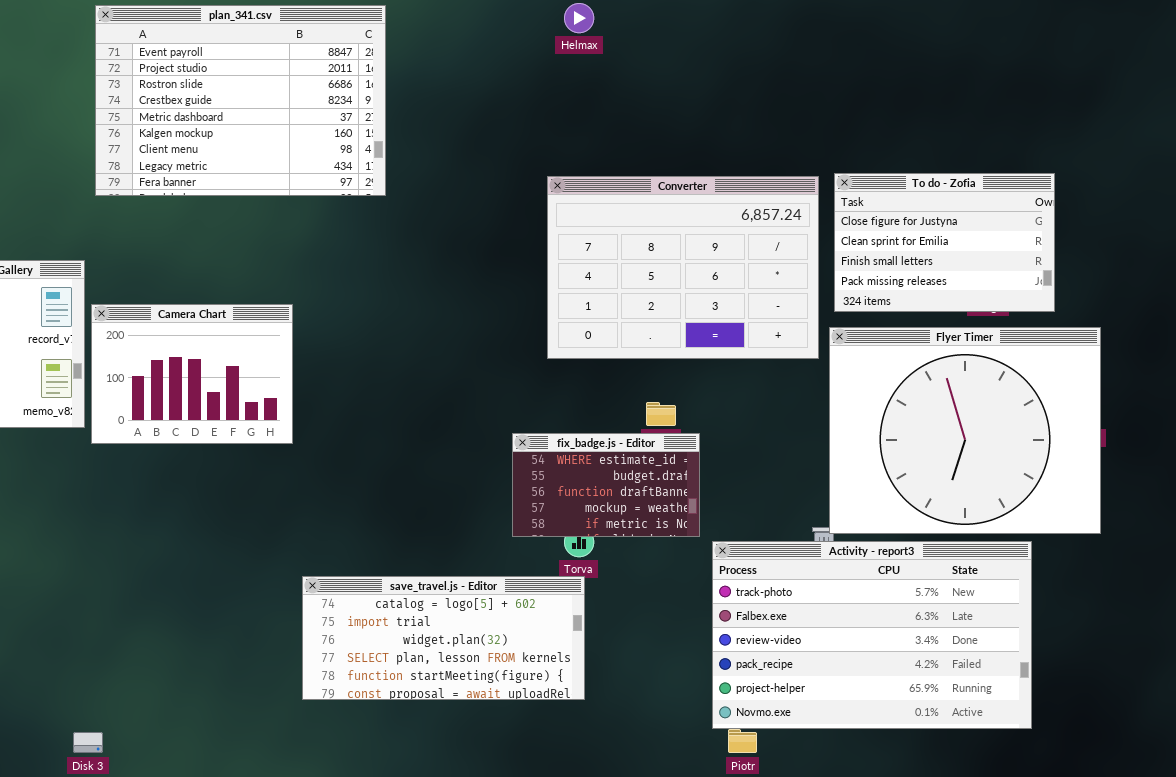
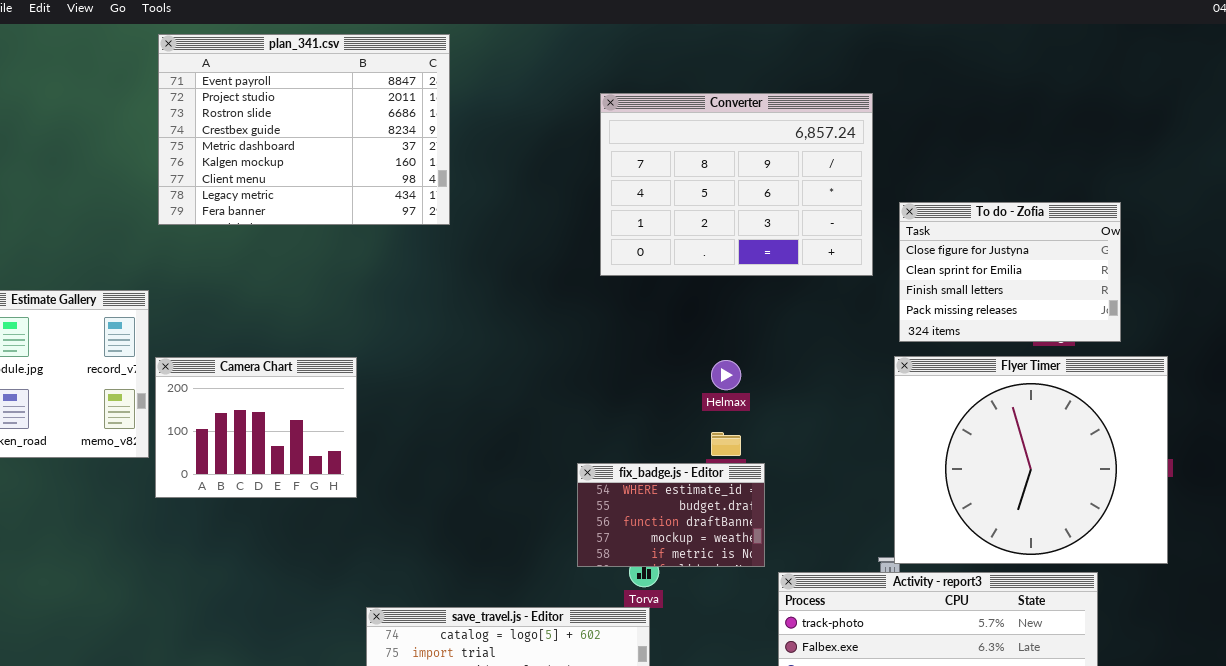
Helmax: [564,3,594,33] -> [711,360,741,390], moved
Converter: [547,176,819,359] -> [600,93,873,276], moved
Camera Chart: [91,304,293,444] -> [155,357,357,498], moved

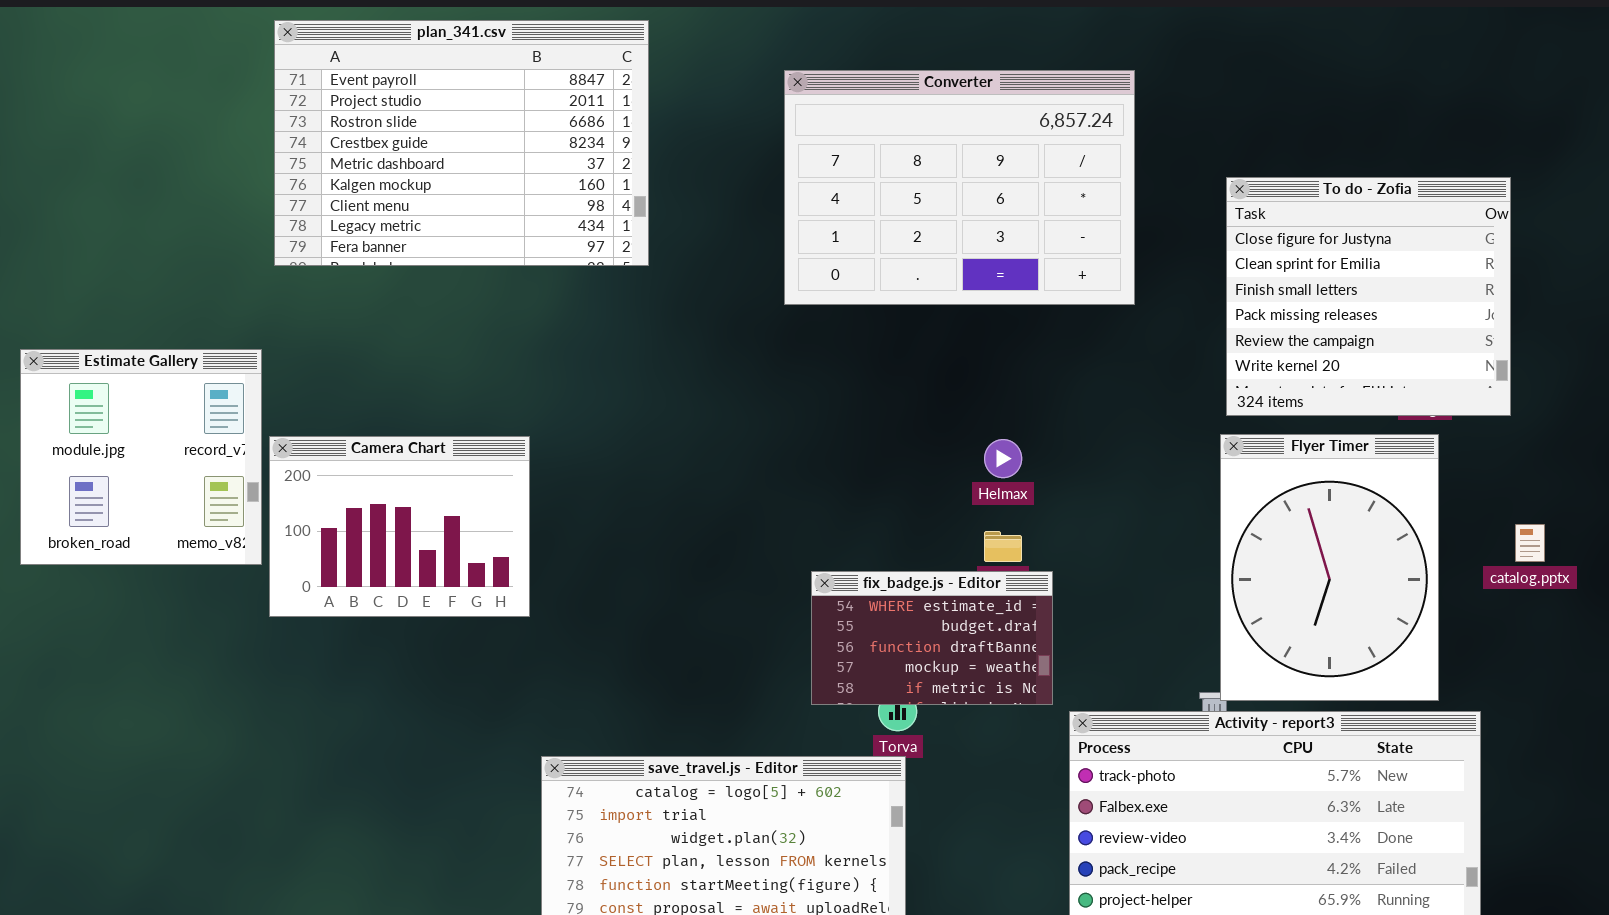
Converter: [600,93,873,276] -> [784,70,1135,305], moved
To do - Zofia: [899,202,1121,342] -> [1226,177,1511,416], resized
Flyer Timer: [894,356,1168,564] -> [1220,434,1439,701], resized

